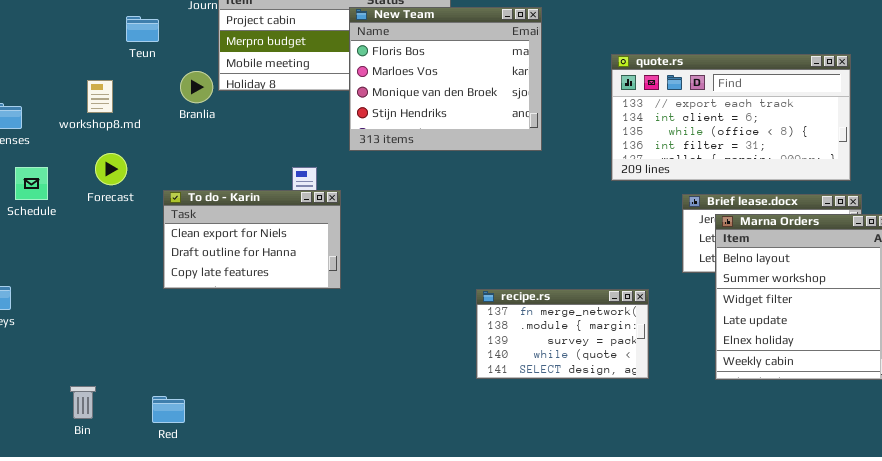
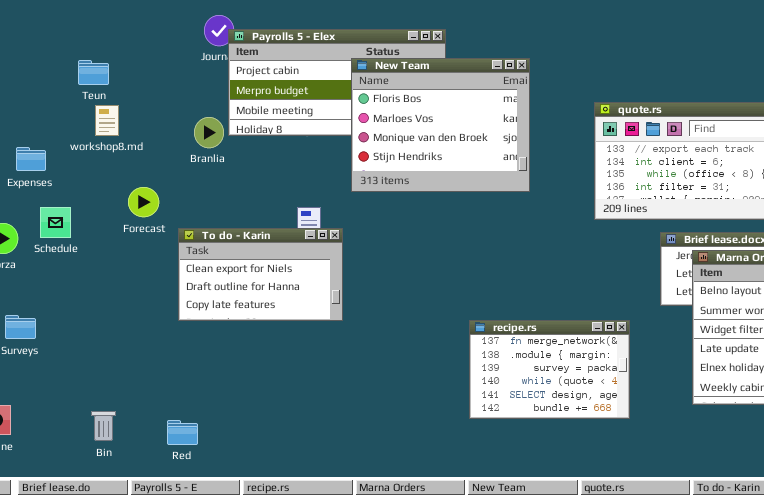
Teun: [126,16,159,42] -> [78,60,109,85], moved
workshop8.md: [87,80,113,113] -> [95,105,119,136], moved
Forecast: [95,153,127,185] -> [128,187,159,217], moved
recipe.rs: [476,289,649,379] -> [469,320,630,419], resized

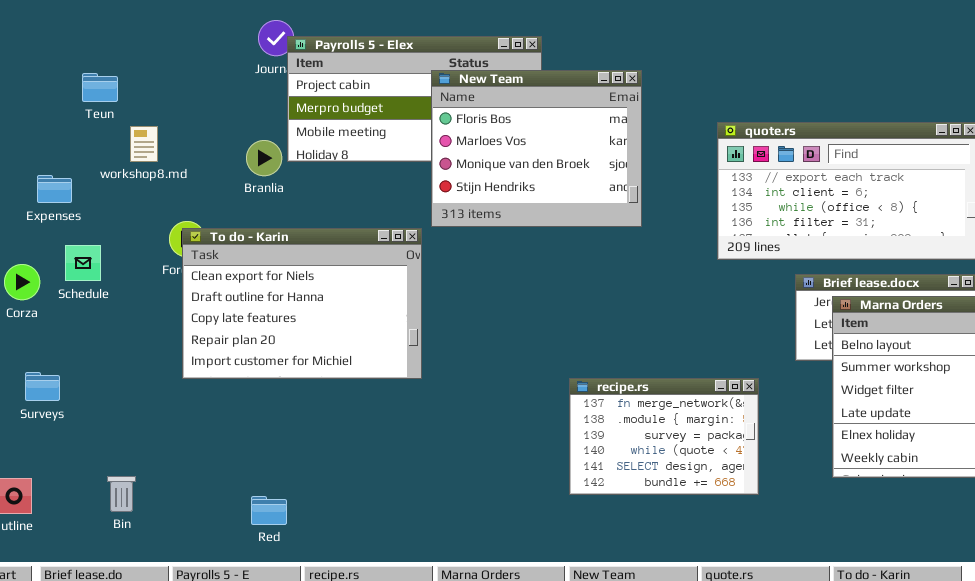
Teun: [78,60,109,85] -> [82,73,118,102], moved
To do - Karin: [178,228,343,321] -> [182,228,422,379], resized
Bin: [91,411,116,441] -> [107,476,136,512], moved
Red: [167,420,198,445] -> [251,496,287,525], moved

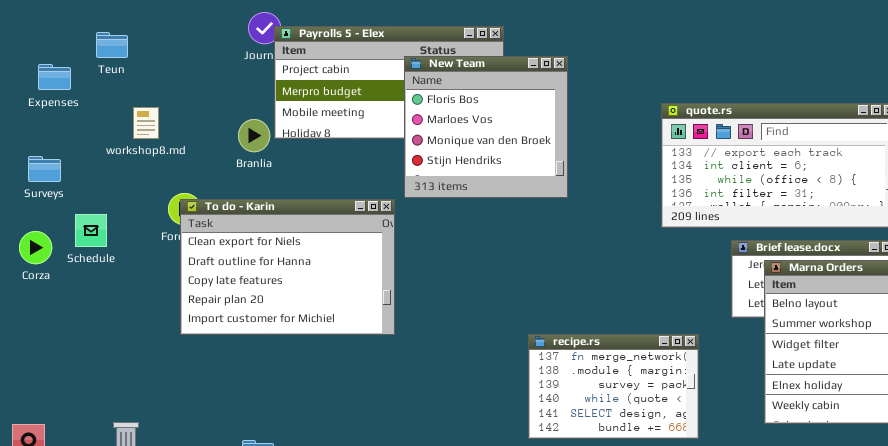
New Team: [431,70,642,227] -> [404,56,568,198], resized
Teun: [82,73,118,102] -> [96,32,128,58], moved
Expenses: [37,175,72,203] -> [38,64,71,90], moved
Surveys: [25,372,60,401] -> [28,156,61,182], moved

